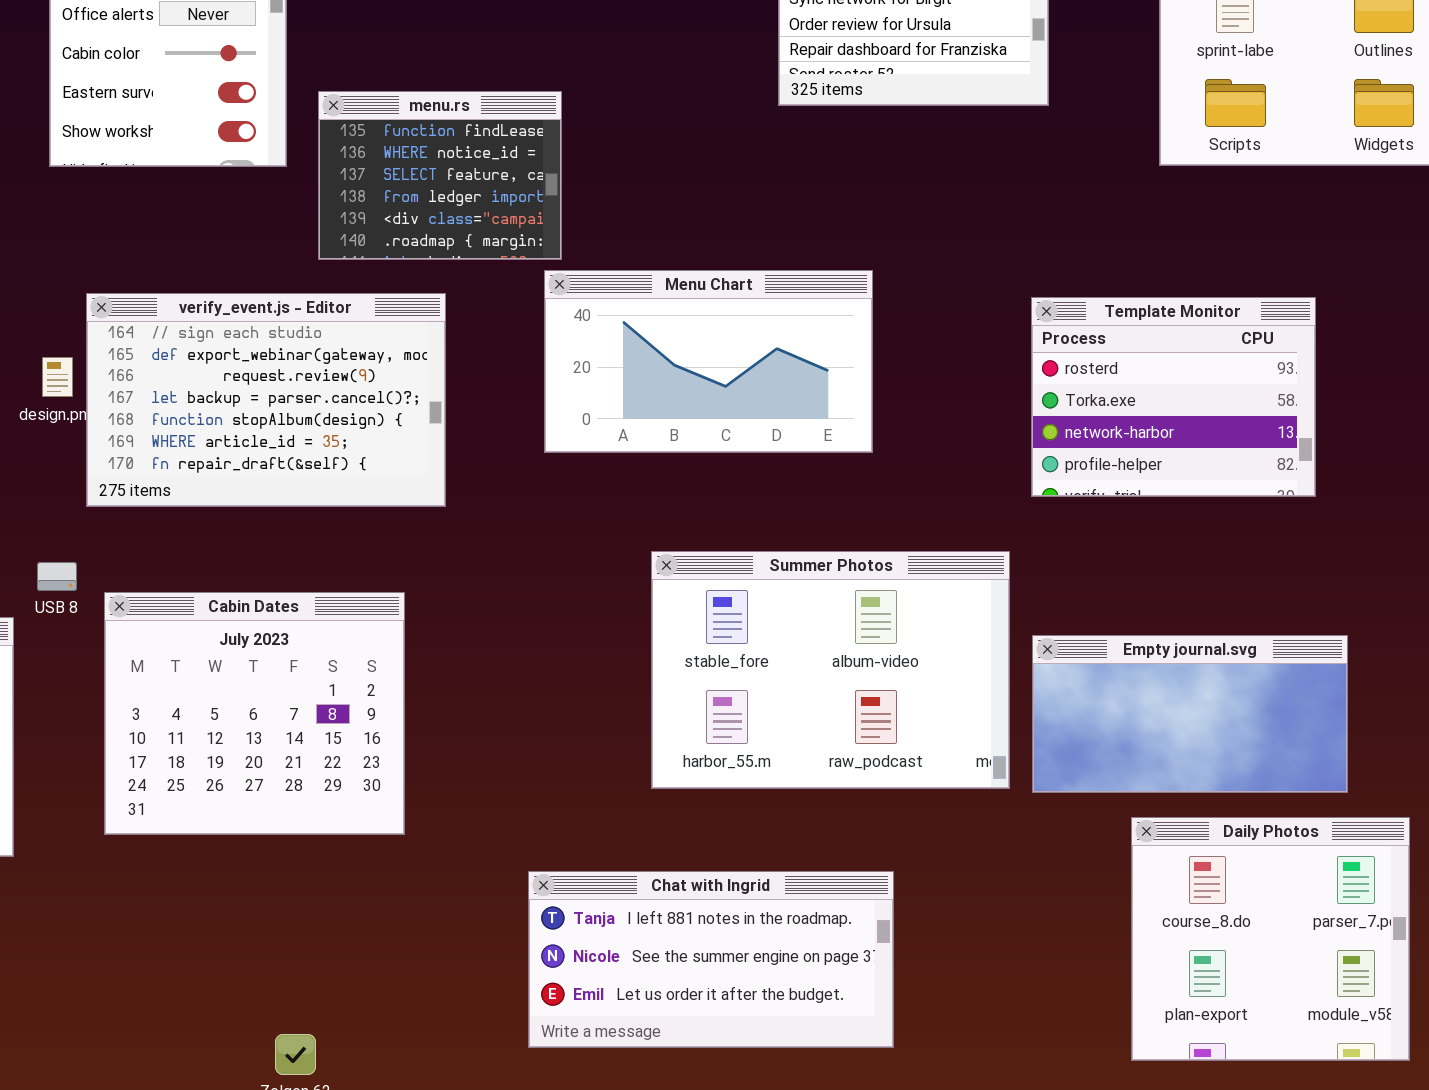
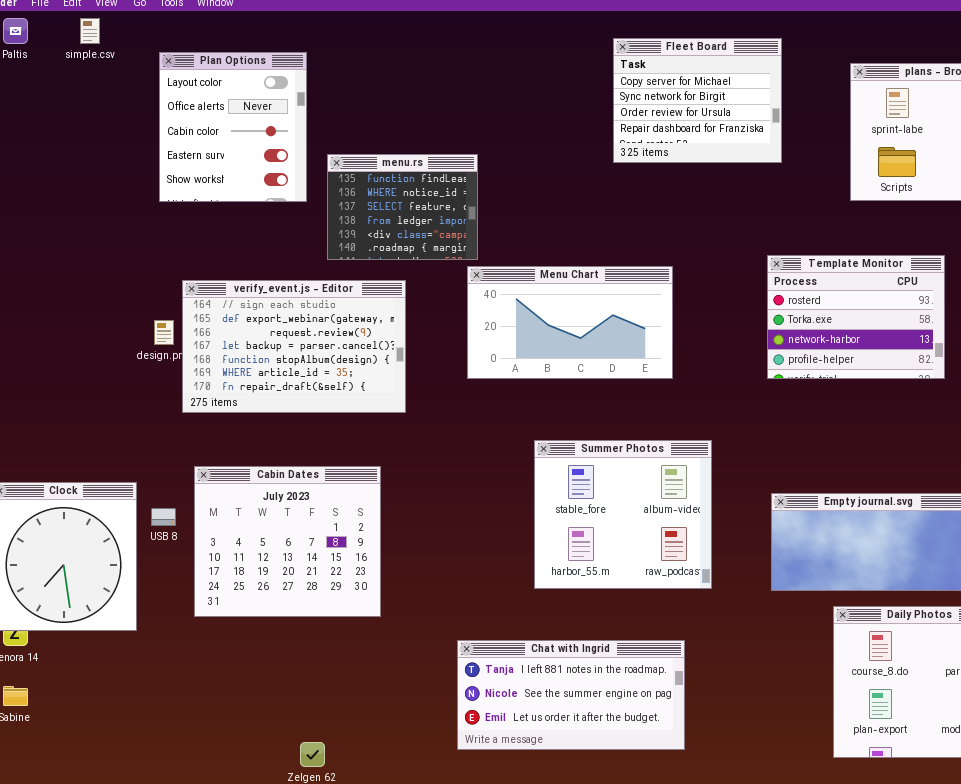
Template Monitor: [1031,297,1316,497] -> [767,255,945,379], moved
Summer Photos: [651,551,1010,789] -> [534,440,712,589], resized
USB 8: [37,562,77,591] -> [151,508,176,526], moved

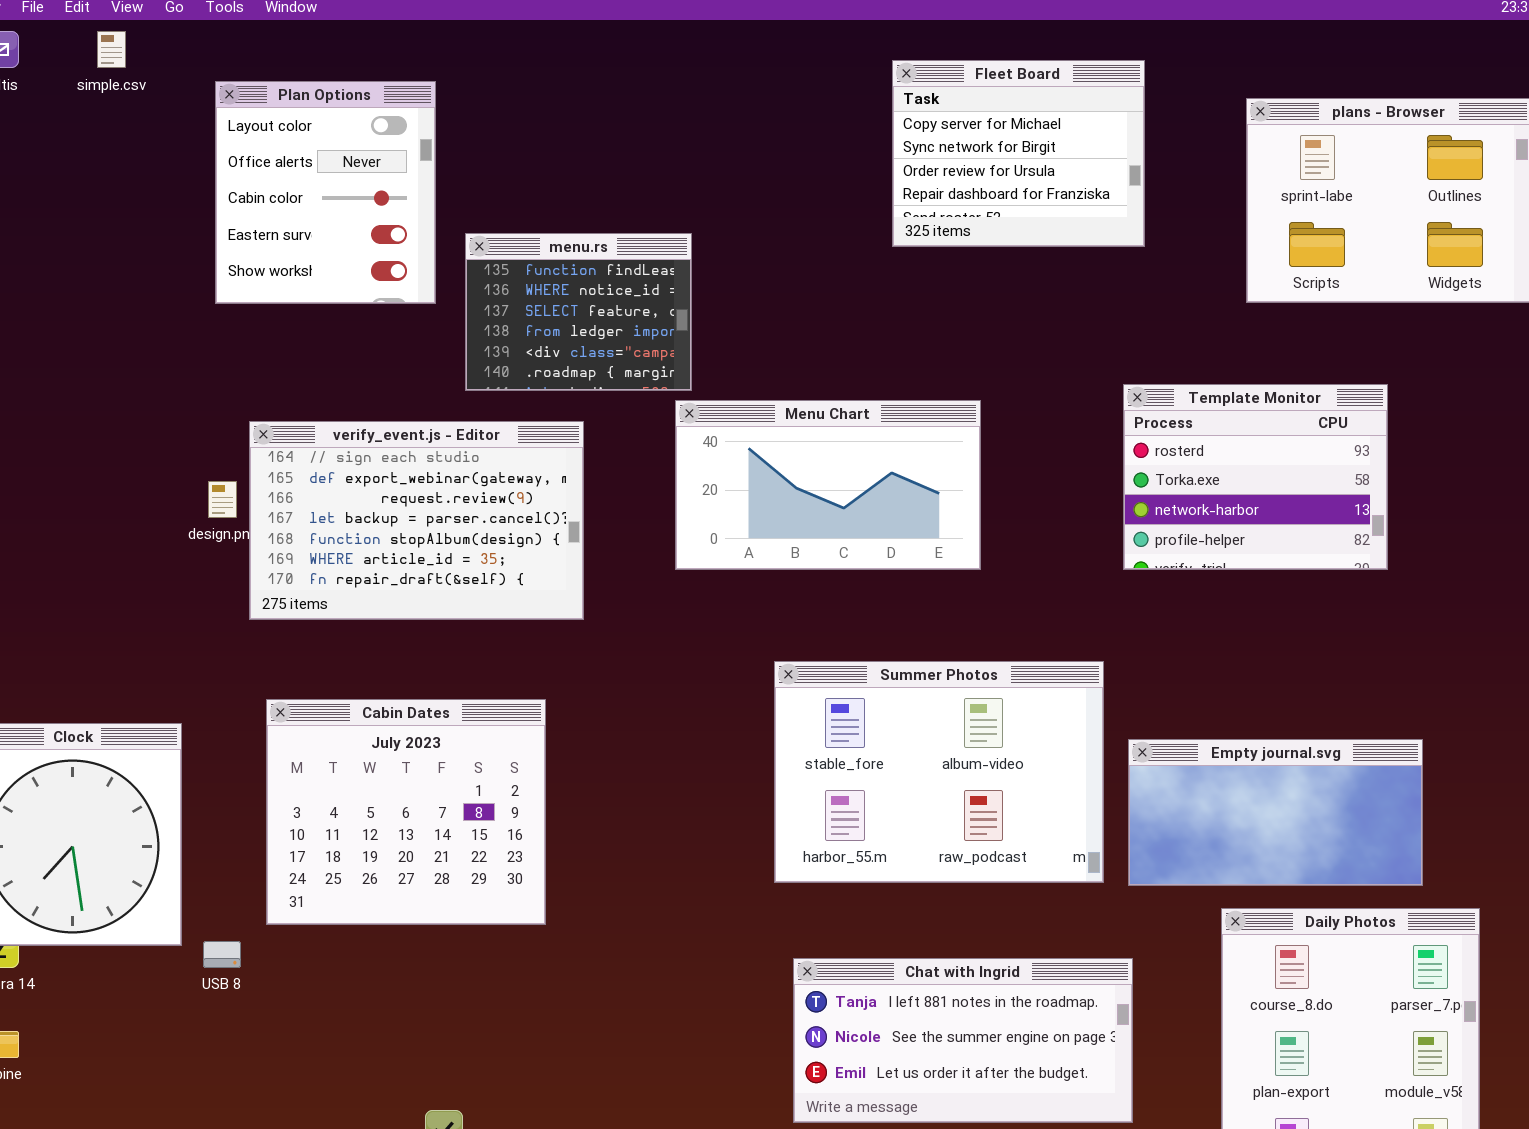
Summer Photos: [534,440,712,589] -> [774,661,1104,883], resized
USB 8: [151,508,176,526] -> [203,941,241,968], moved
Chat with Ingrid: [457,640,685,750] -> [793,958,1133,1123], moved

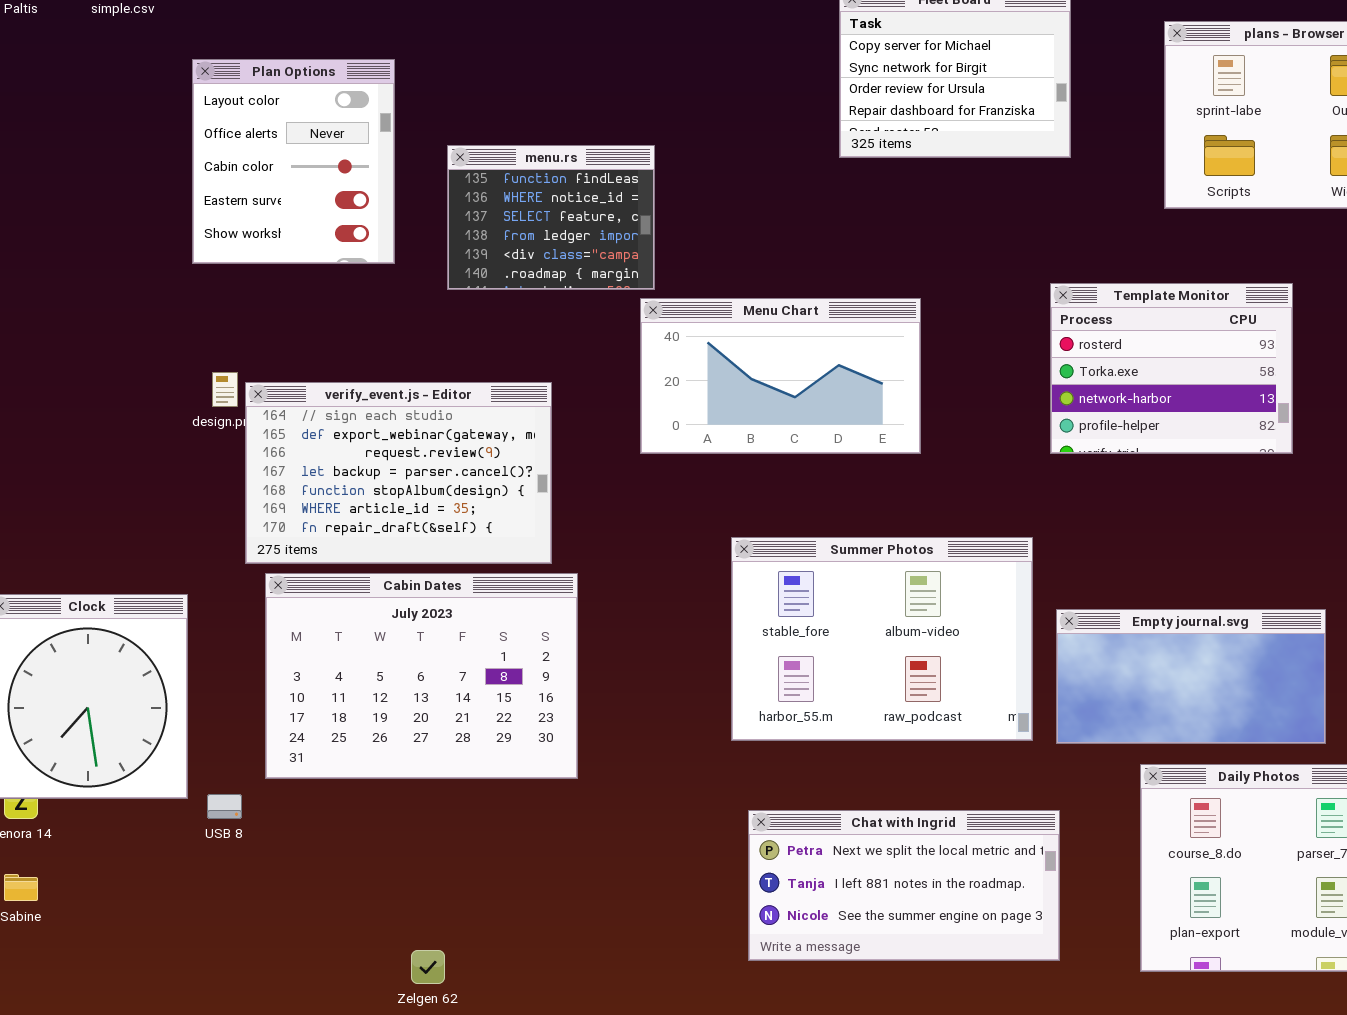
Plan Options: [215,81,436,304] -> [192,59,395,264], moved
verify_event.js - Editor: [249,421,584,620] -> [245,382,552,564], moved
Cabin Dates: [266,699,546,925] -> [265,573,578,779], resized
Chat with Ingrid: [793,958,1133,1123] -> [748,810,1060,961], scrolled up 1 row

